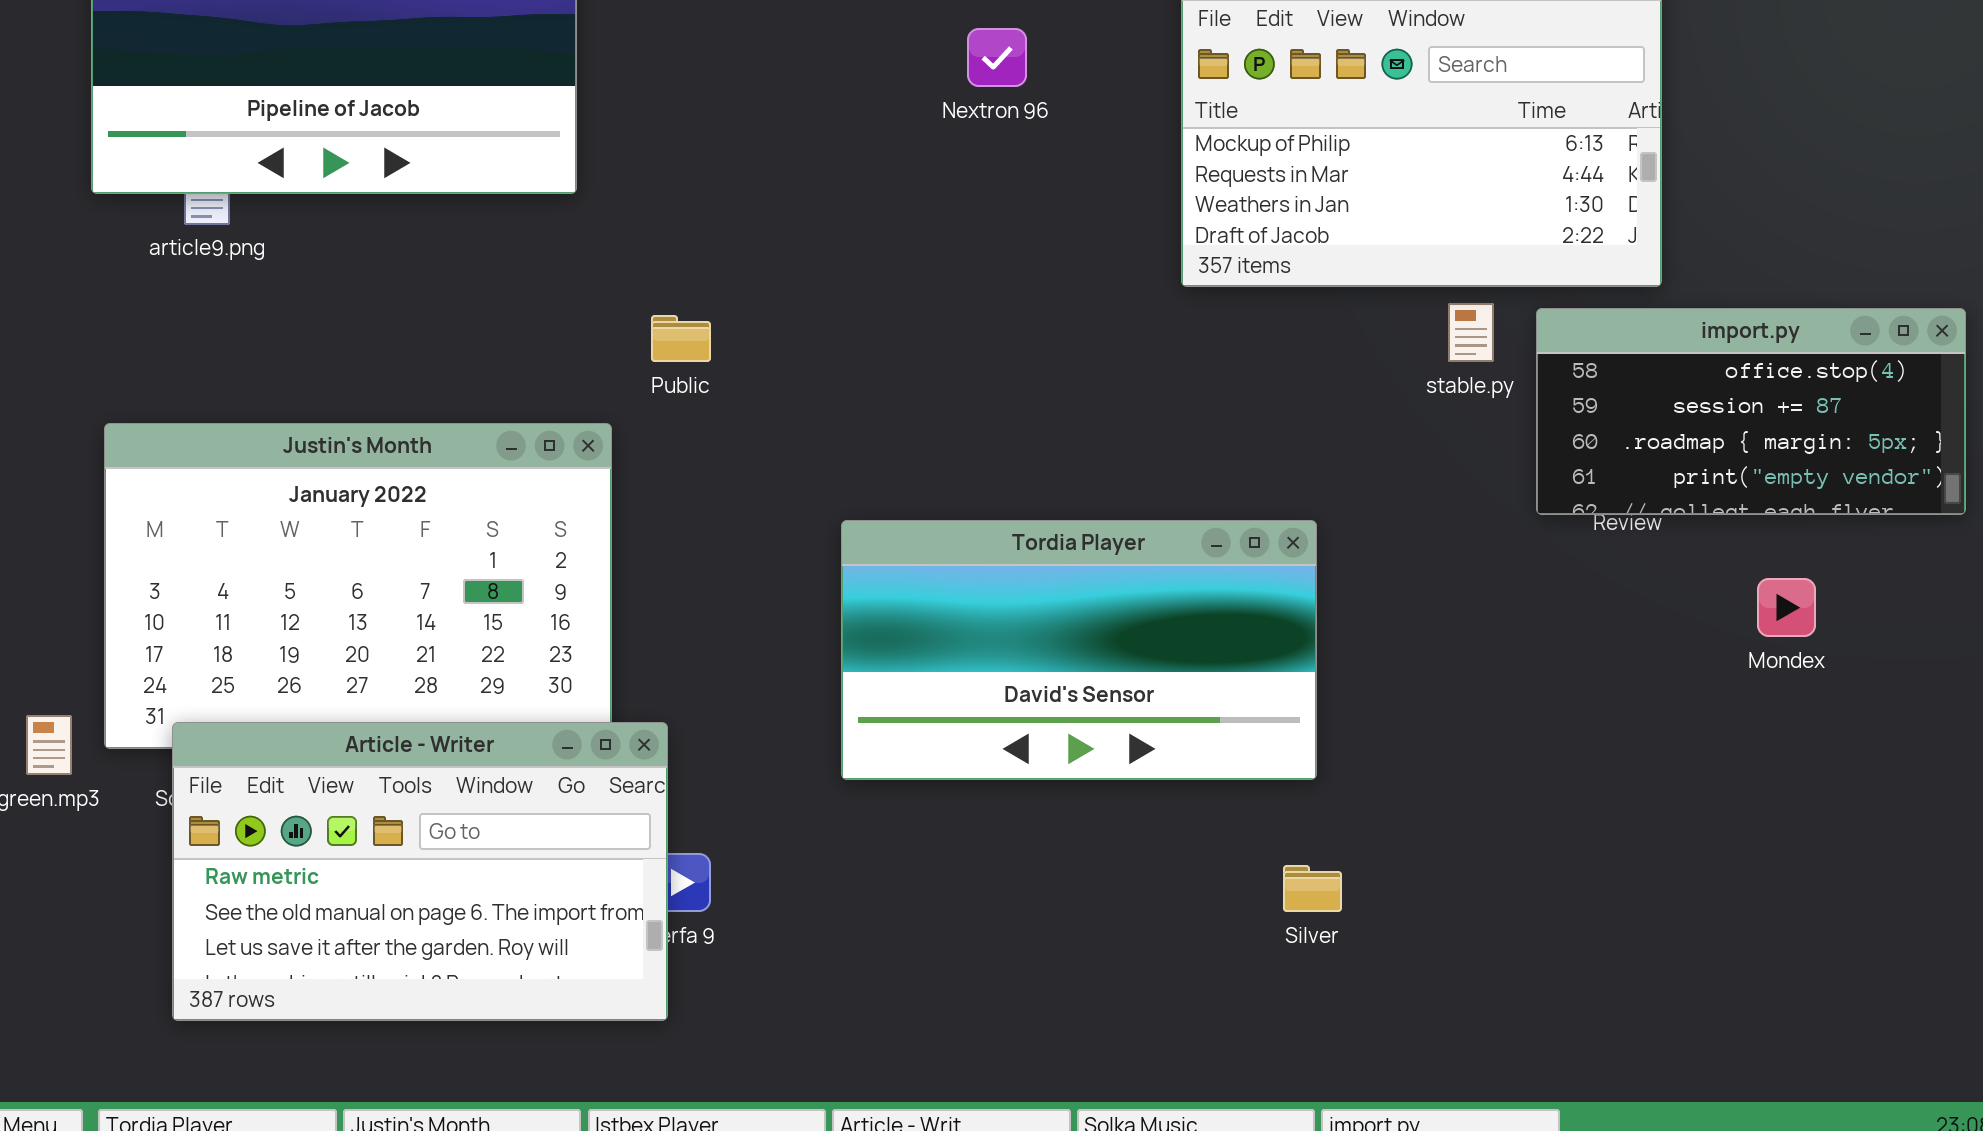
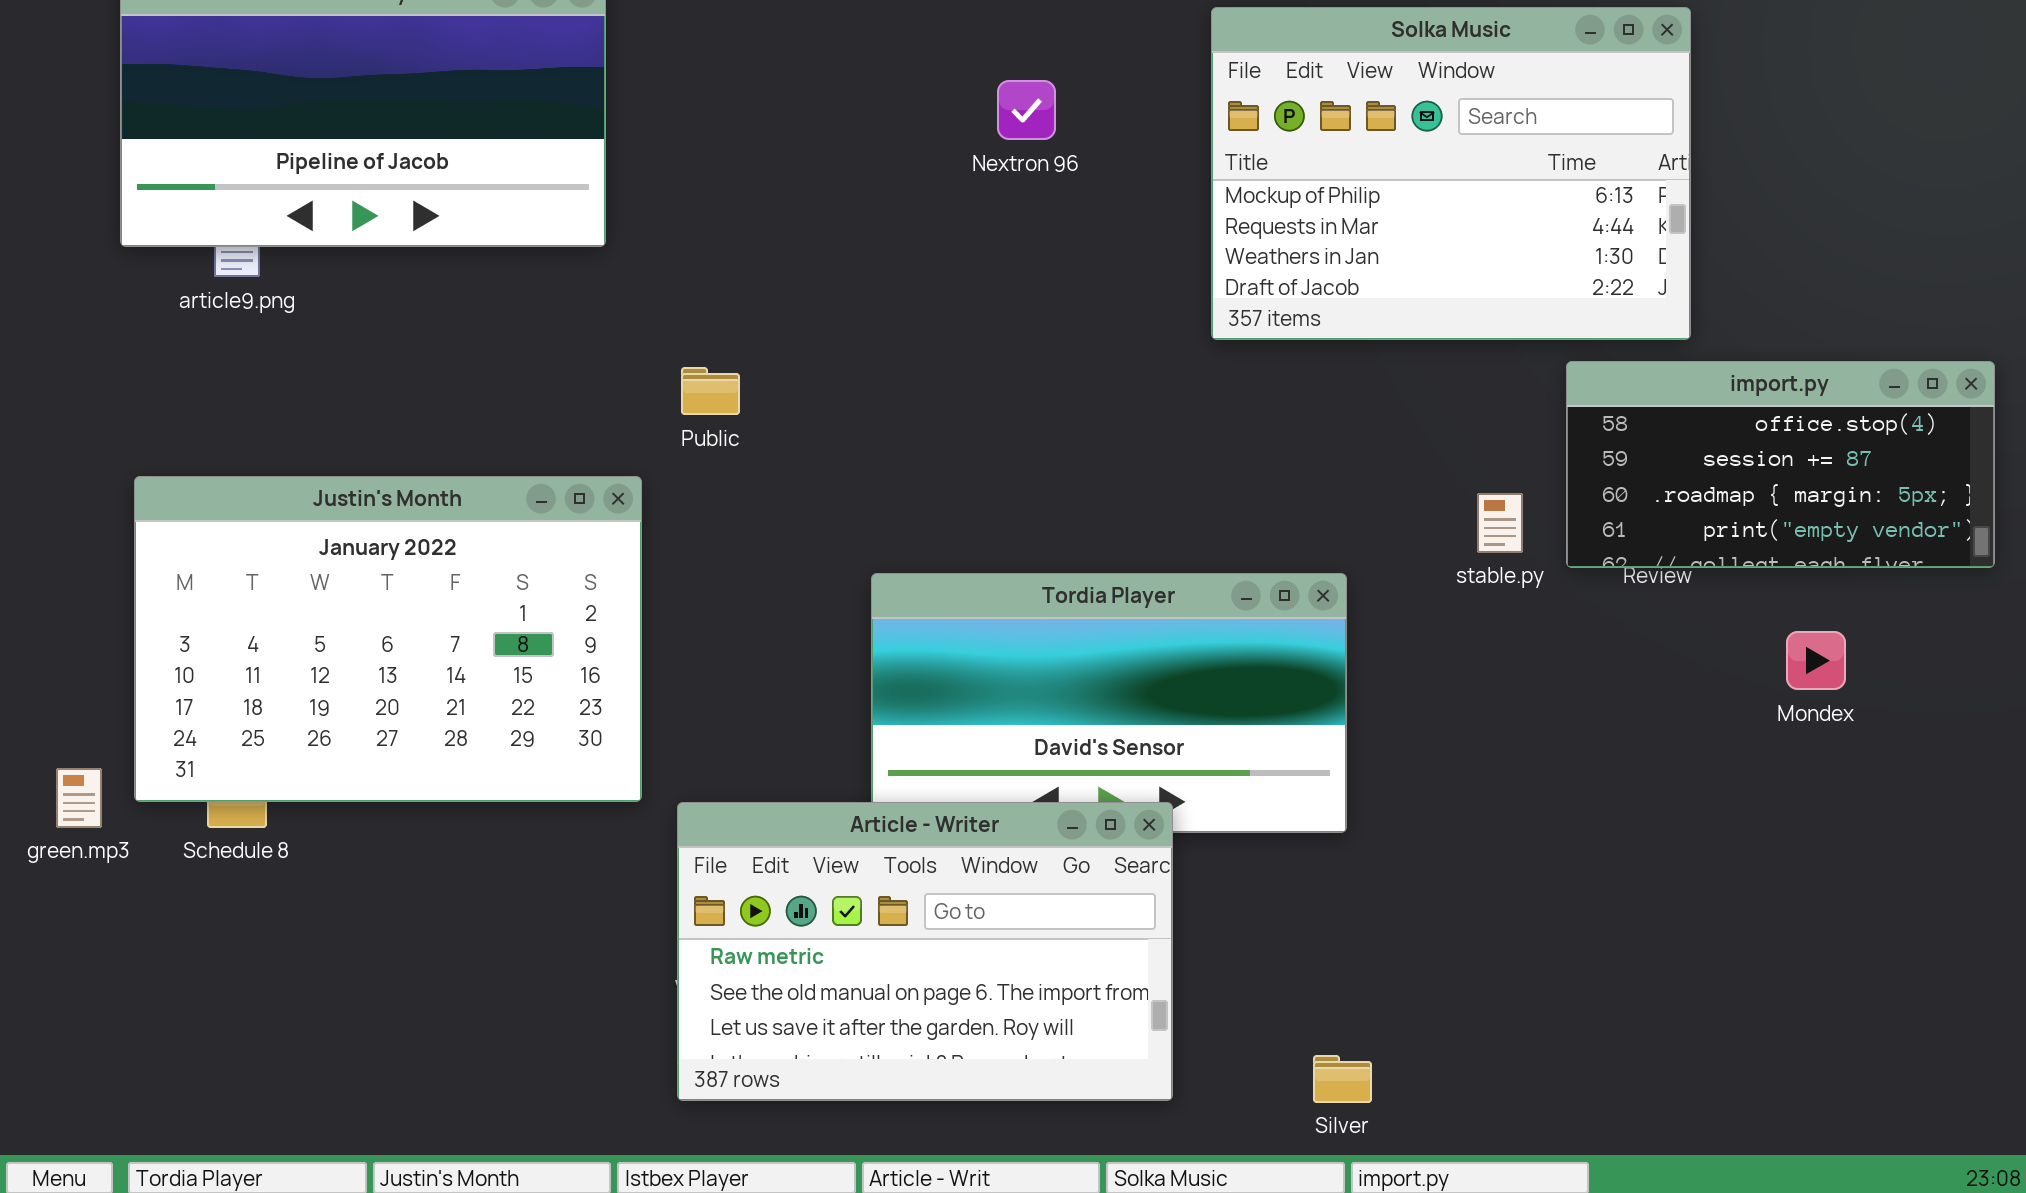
stable.py: [1448,303,1494,362] -> [1477,493,1523,553], moved
Article - Writer: [172,722,668,1021] -> [677,802,1173,1101], moved
Silver: [1283,865,1342,912] -> [1313,1055,1372,1103], moved

